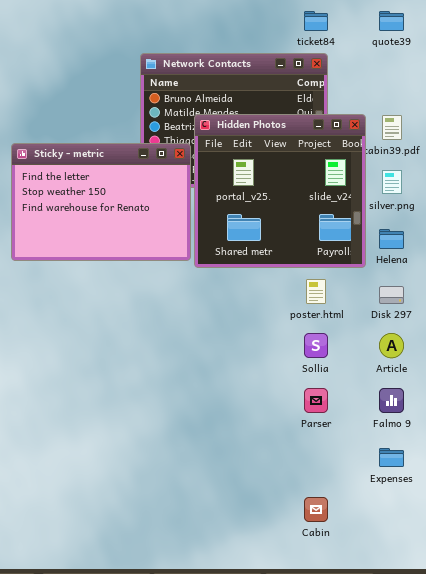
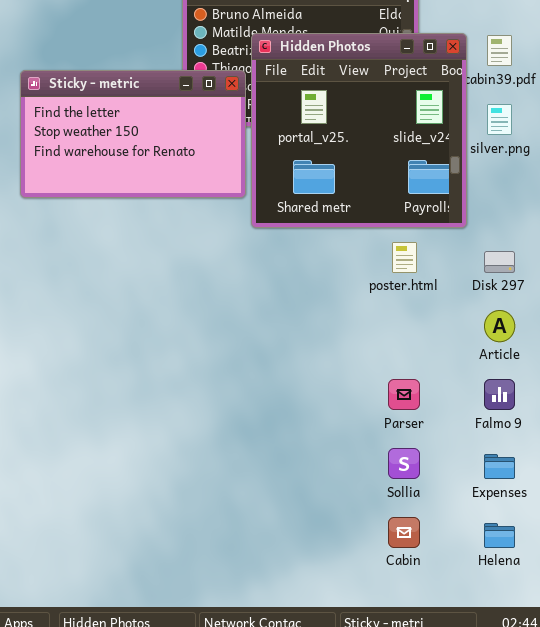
Sticky - metric: [11,143,191,261] -> [20,70,246,198], resized
Helena: [379,229,404,249] -> [484,523,515,548], moved
Sollia: [304,333,328,358] -> [388,448,420,479], moved

